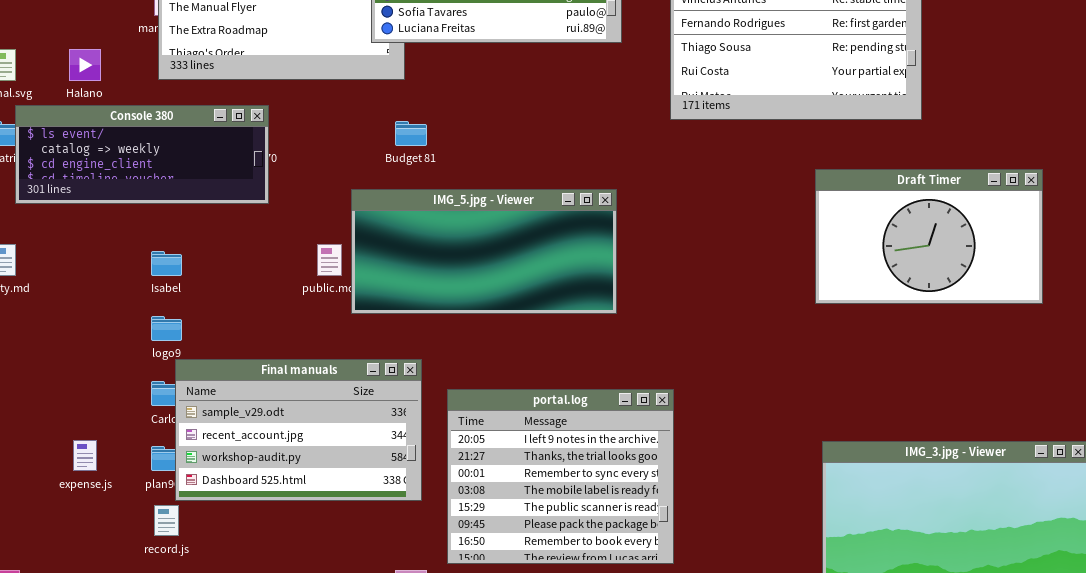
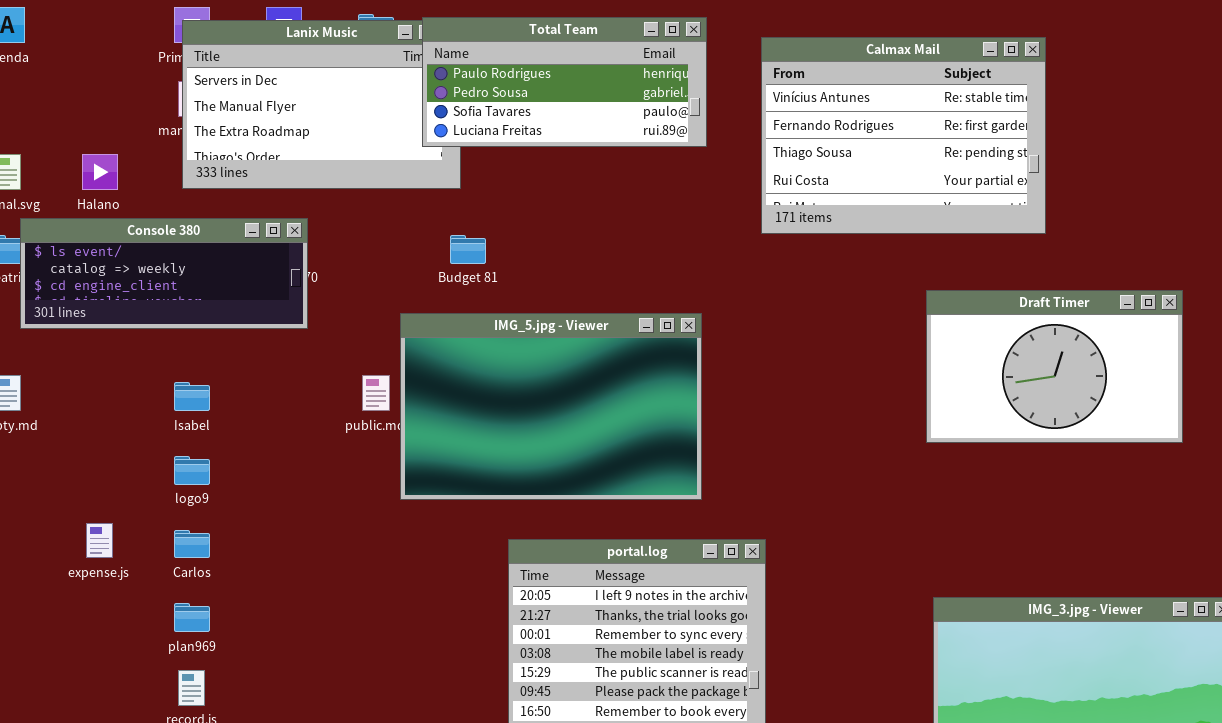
IMG_5.jpg - Viewer: [351,189,617,314] -> [400,313,702,500], resized
Final manuals: [175,359,422,501] -> none, closed
expense.js: [73,440,97,471] -> [86,523,113,558], moved

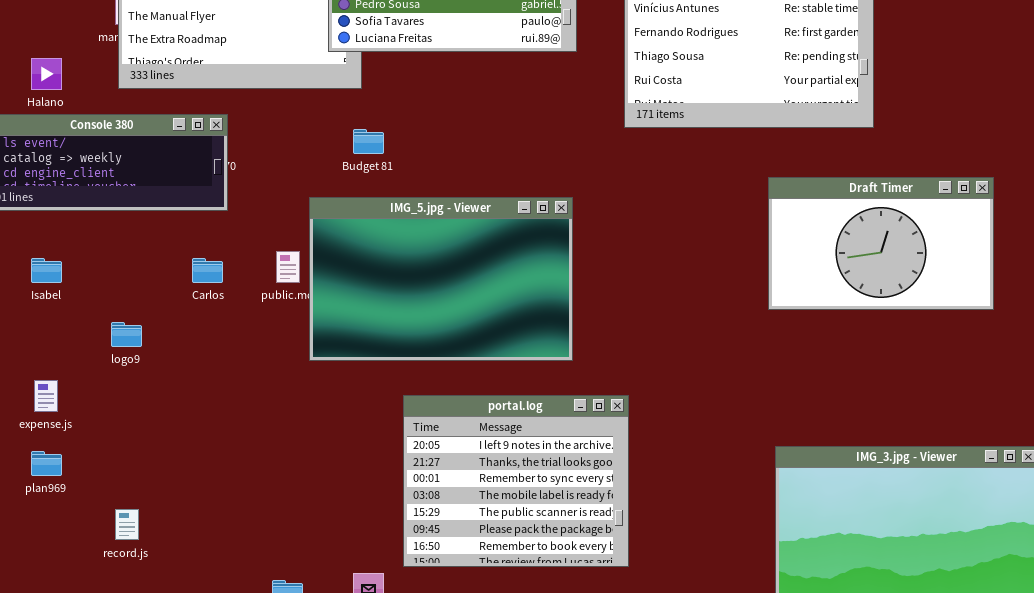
Isabel: [174,382,210,411] -> [31,258,62,283], moved
Carlos: [174,530,210,558] -> [192,258,223,283], moved
plan969: [174,603,210,632] -> [31,451,62,476], moved

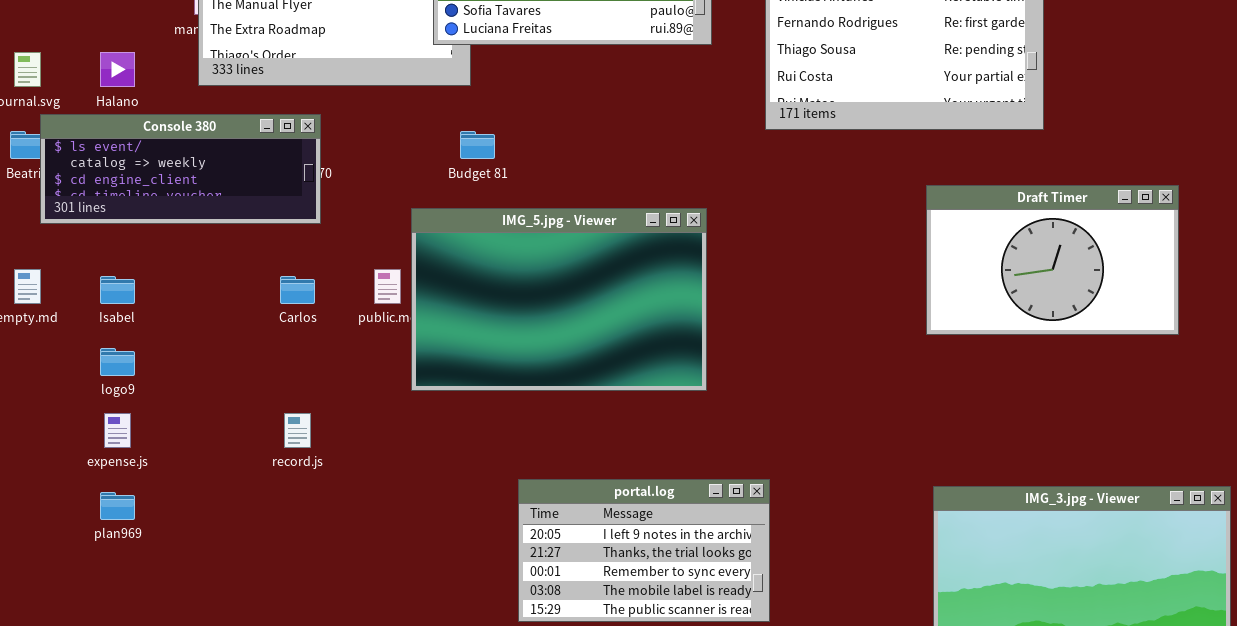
logo9: [111,322,142,347] -> [100,348,135,376], moved
portal.log: [403,395,629,567] -> [518,479,770,622], resized
record.js: [115,509,139,540] -> [284,413,311,448], moved

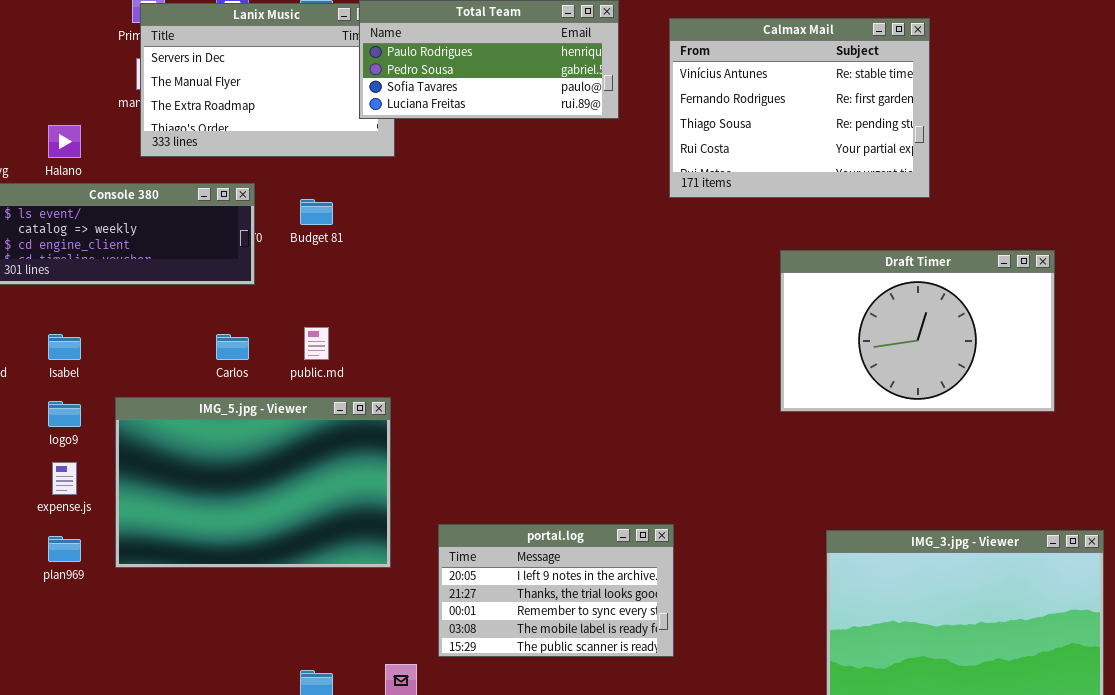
Budget 81: [460,131,495,159] -> [300,199,333,225], moved
Draft Timer: [926,185,1179,335] -> [780,250,1055,412], resized
IMG_5.jpg - Viewer: [411,208,707,391] -> [115,397,391,568], moved

